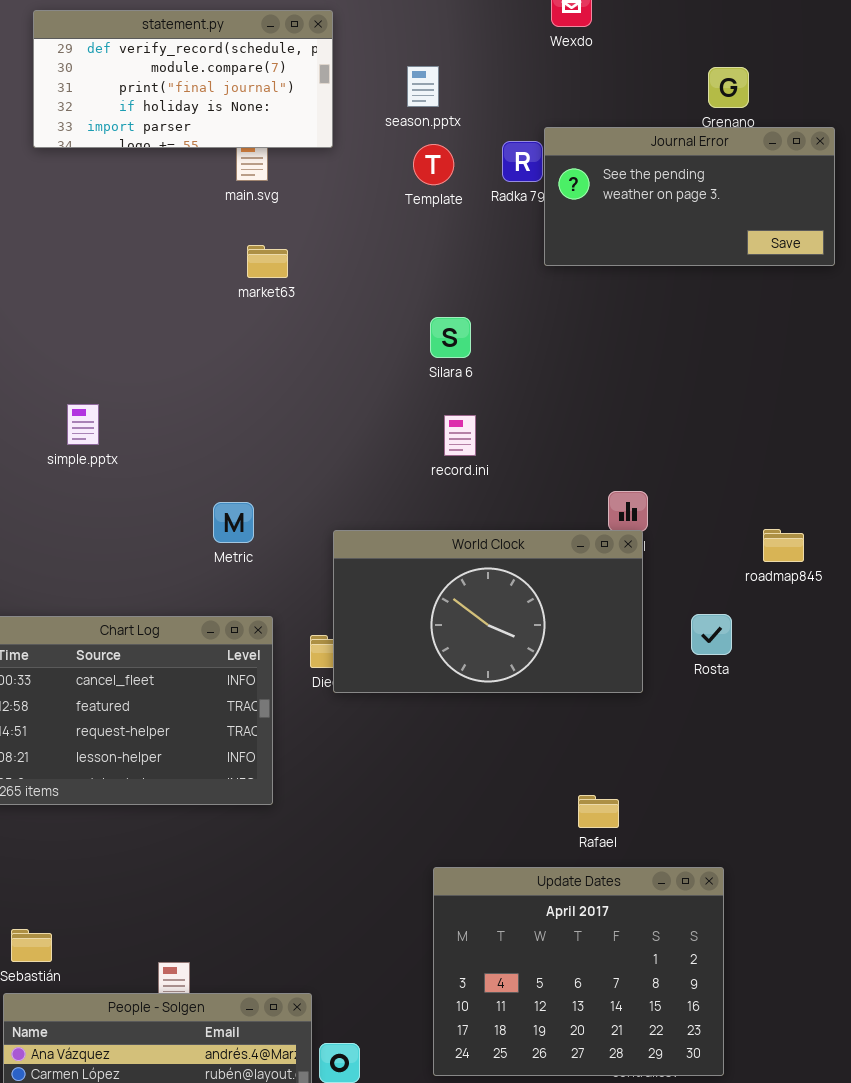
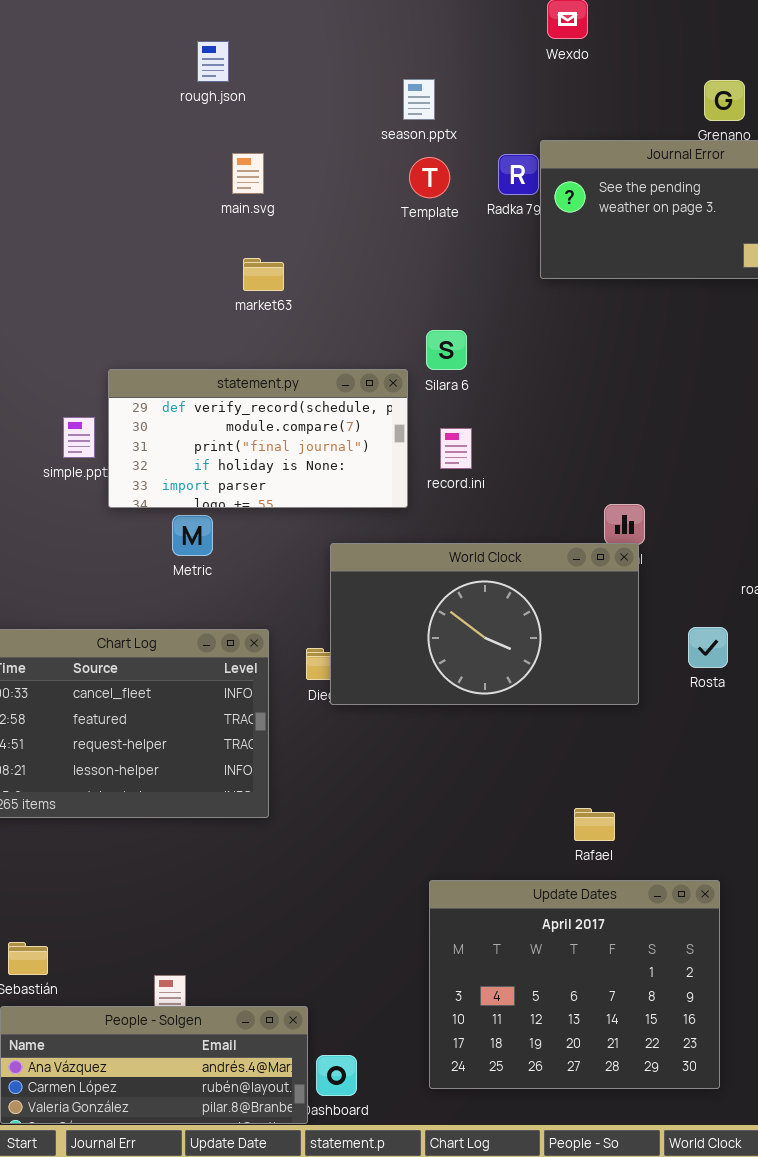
statement.py: [33,10,333,148] -> [108,369,408,508], moved
Metric: [213,502,254,543] -> [172,515,213,556], moved

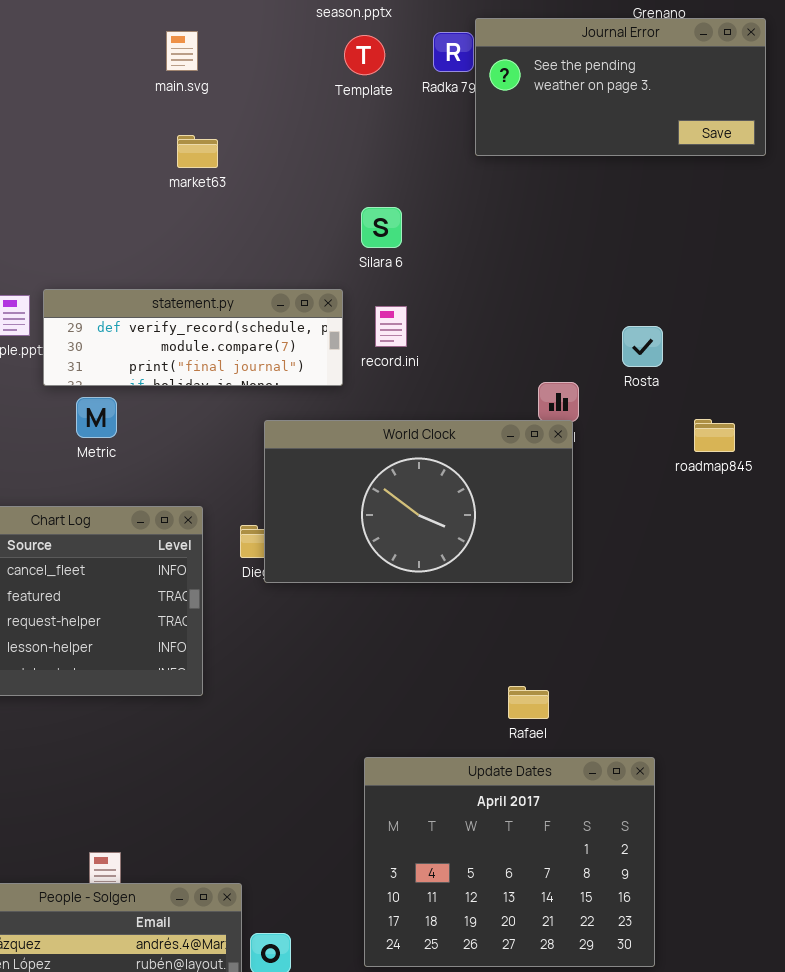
statement.py: [108,369,408,508] -> [43,289,343,386], resized
Metric: [172,515,213,556] -> [76,397,117,438], moved
Rosta: [688,627,728,668] -> [622,326,663,367], moved

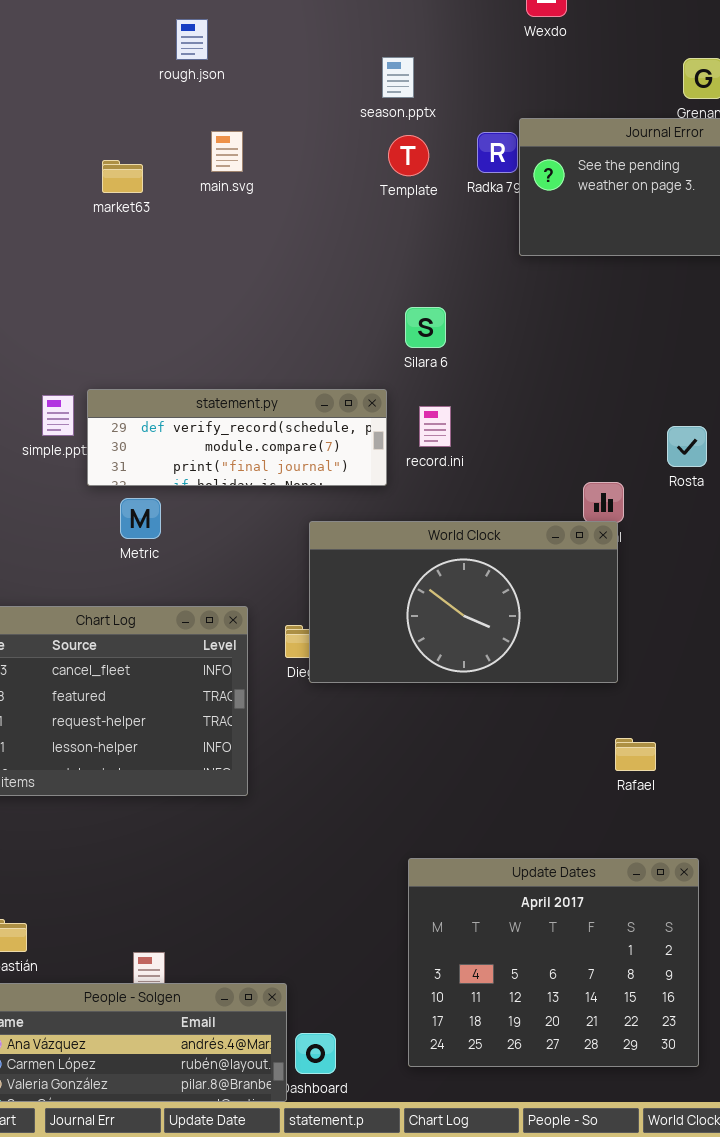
market63: [177,135,218,168] -> [102,160,143,193], moved
Rafael: [508,686,549,719] -> [615,738,656,771], moved

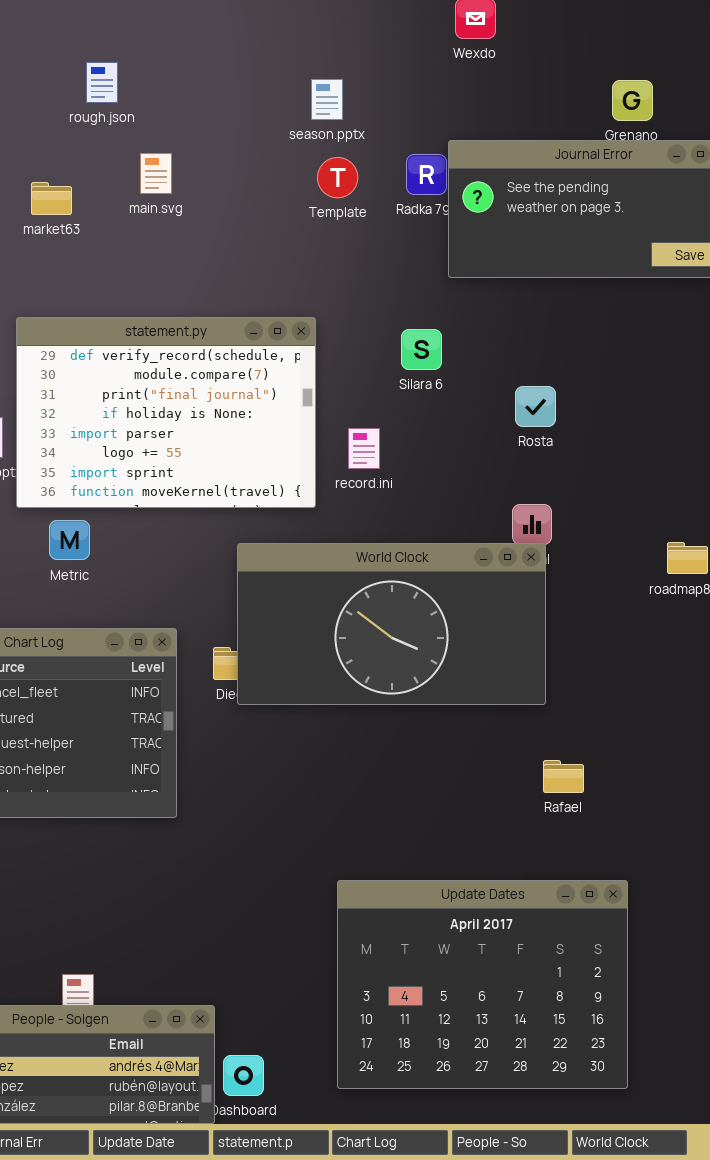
rough.json: [176,19,208,60] -> [86,62,118,103], moved
Silara 6: [405,307,446,348] -> [401,329,442,370], moved
statement.py: [87,389,387,486] -> [16,317,316,508], resized
Rosta: [667,426,707,467] -> [515,386,556,427], moved

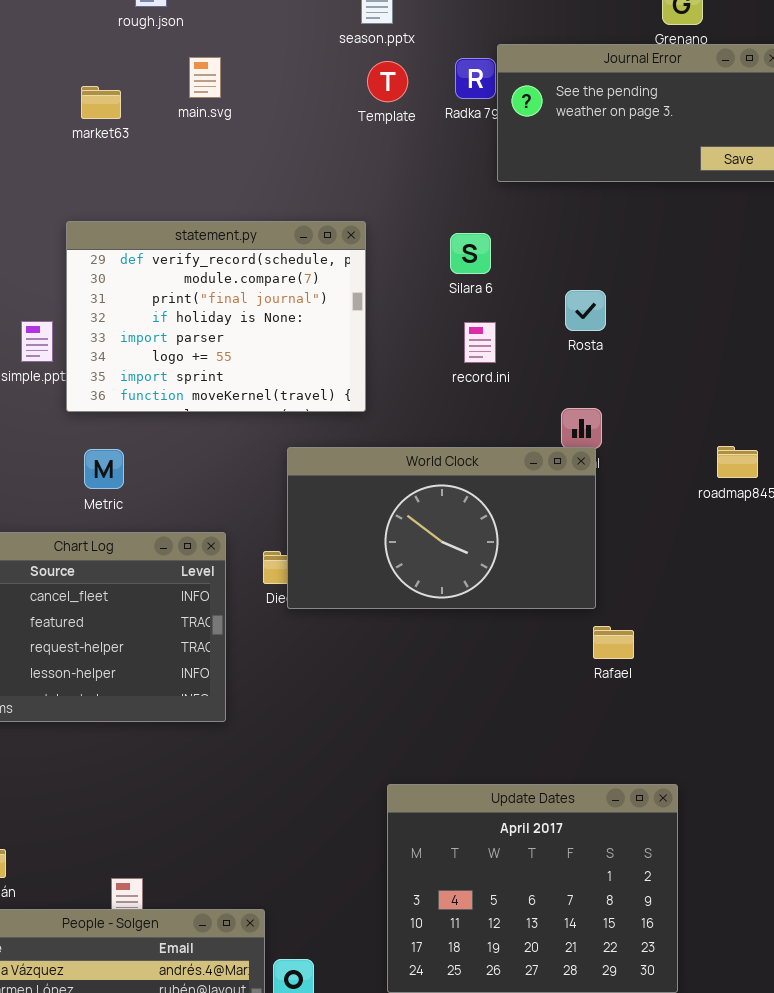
record.ini: [348,428,380,469] -> [464,322,496,363], moved
Metric: [49,520,90,560] -> [84,449,124,489], moved
Rafael: [543,760,584,793] -> [593,626,634,659], moved

